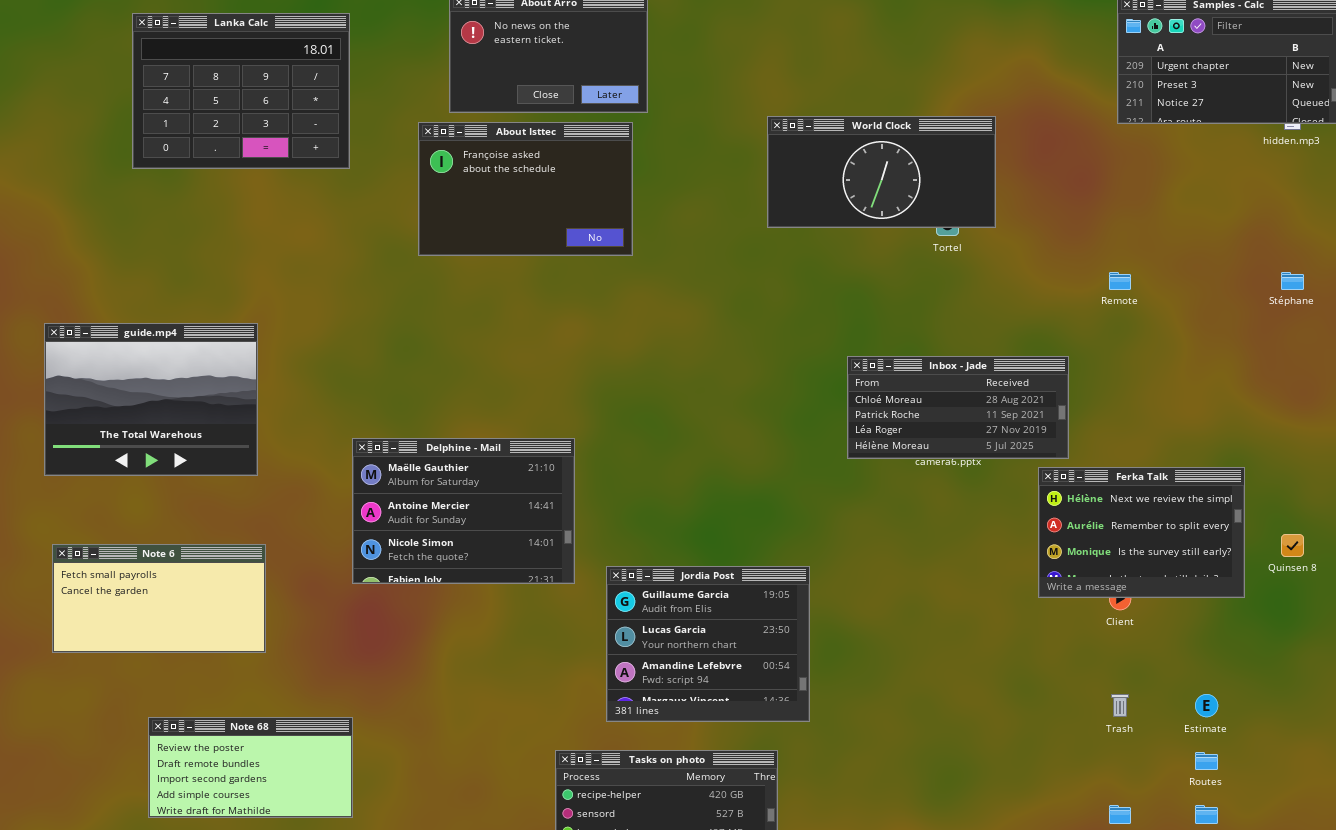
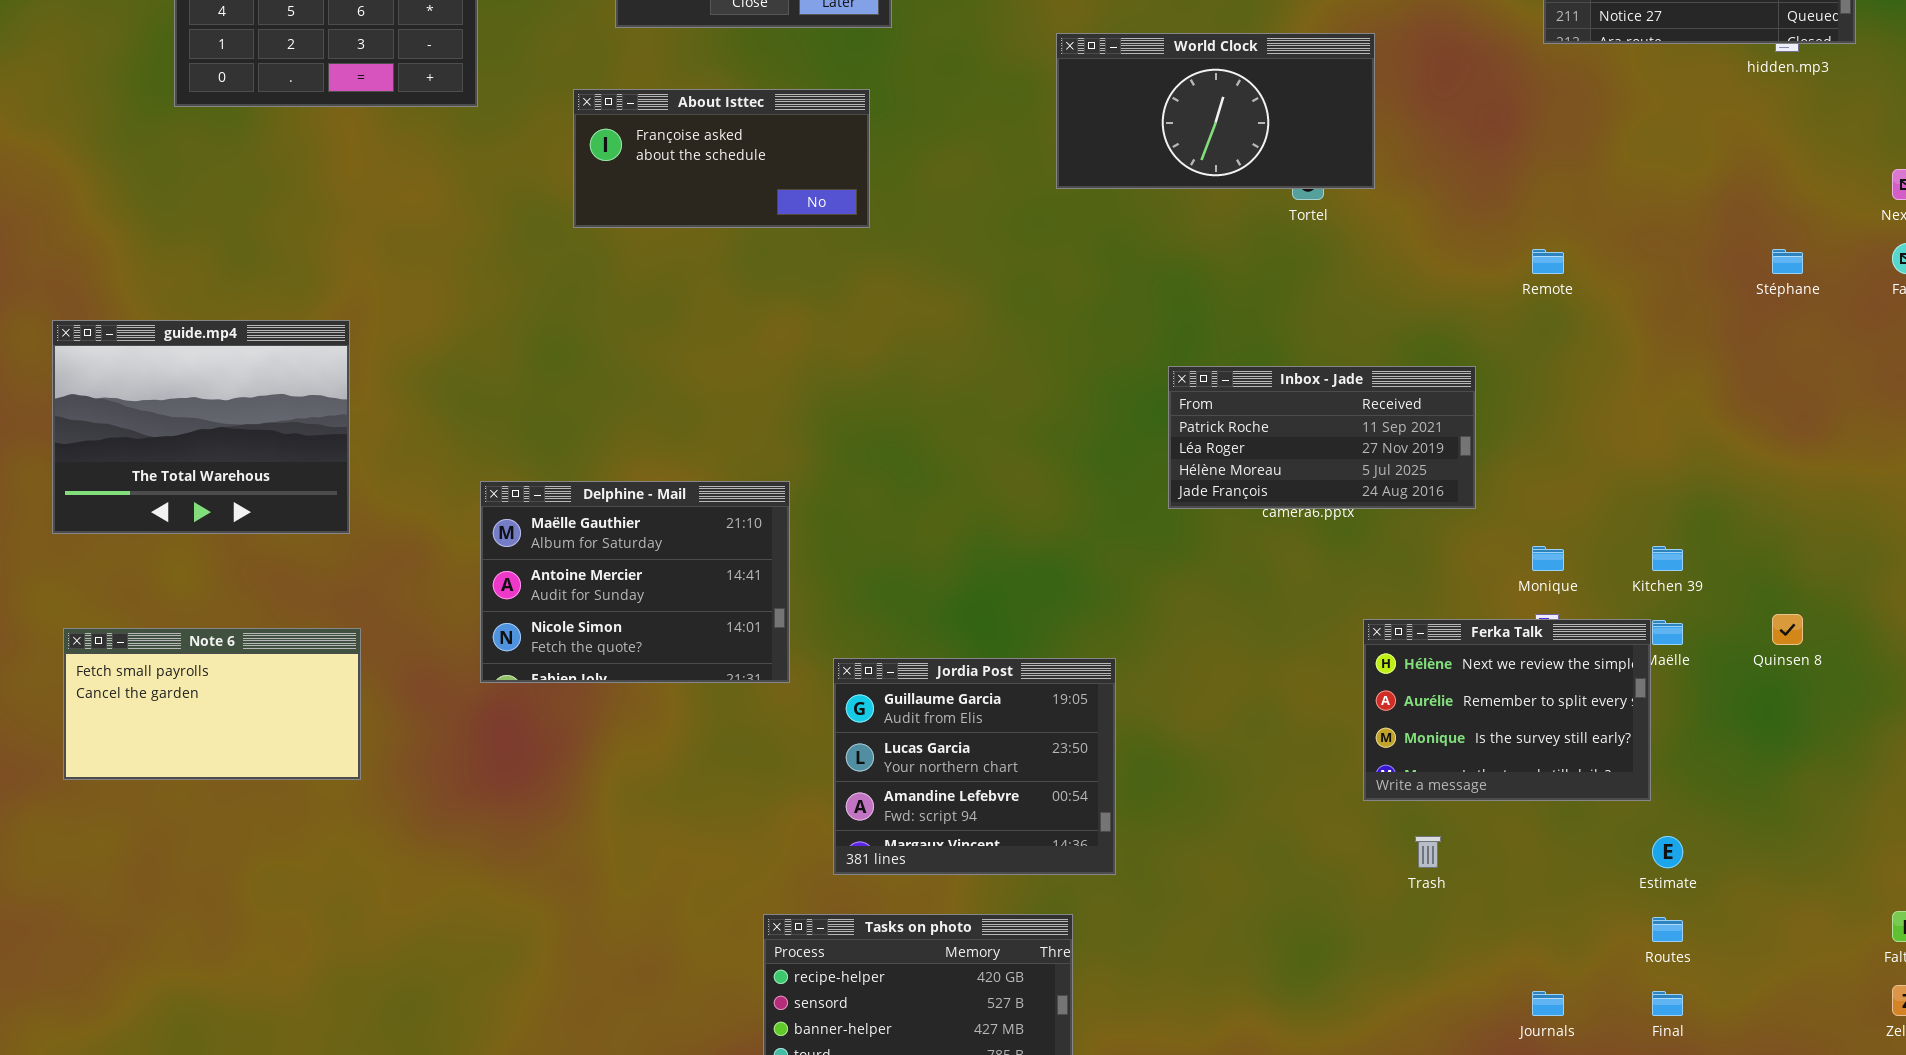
About Isttec: [418,122,633,256] -> [573,89,870,228], resized
Inbox - Jade: [847,356,1069,459] -> [1168,366,1476,509], scrolled down 1 row
Ferka Talk: [1038,467,1245,598] -> [1363,619,1651,801], moved
Trash: [1111,694,1129,717] -> [1415,836,1441,868], moved
Note 68: [148,717,353,818] -> none, closed

